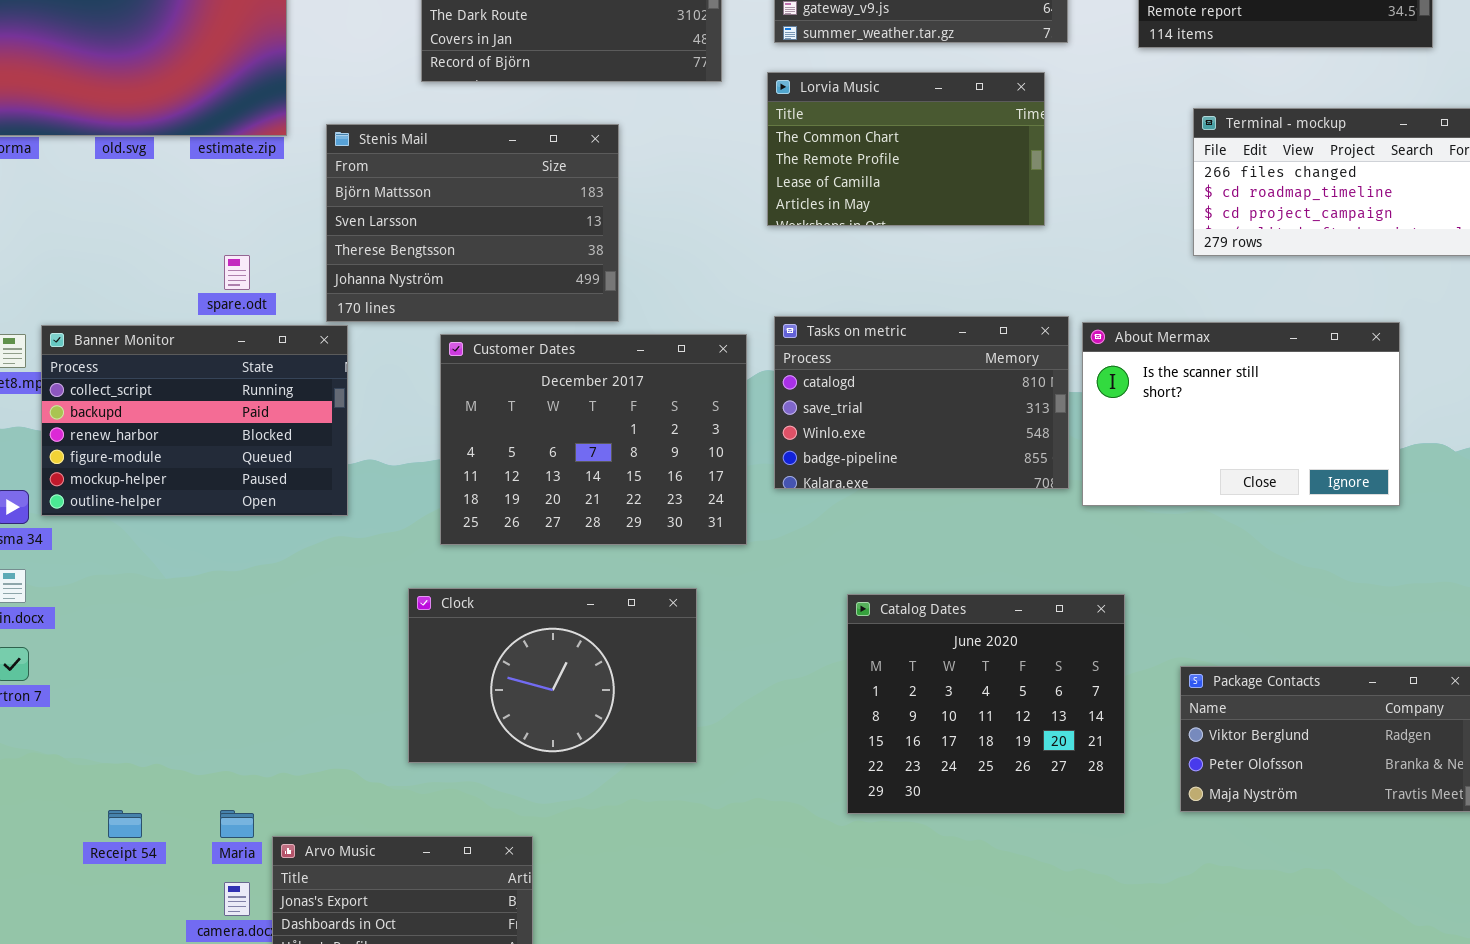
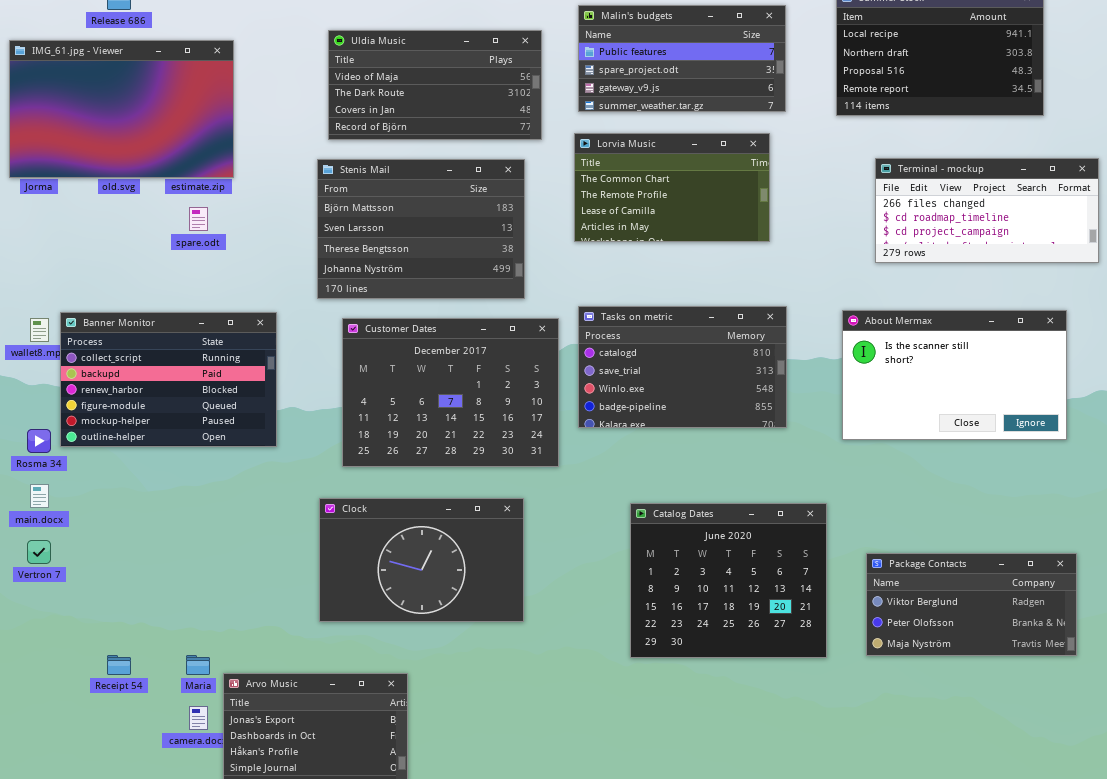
Stenis Mail: [326,124,619,322] -> [317,159,525,299], moved
spare.odt: [224,255,250,290] -> [189,207,208,231], moved
About Mermax: [1082,322,1400,506] -> [842,310,1067,440], moved

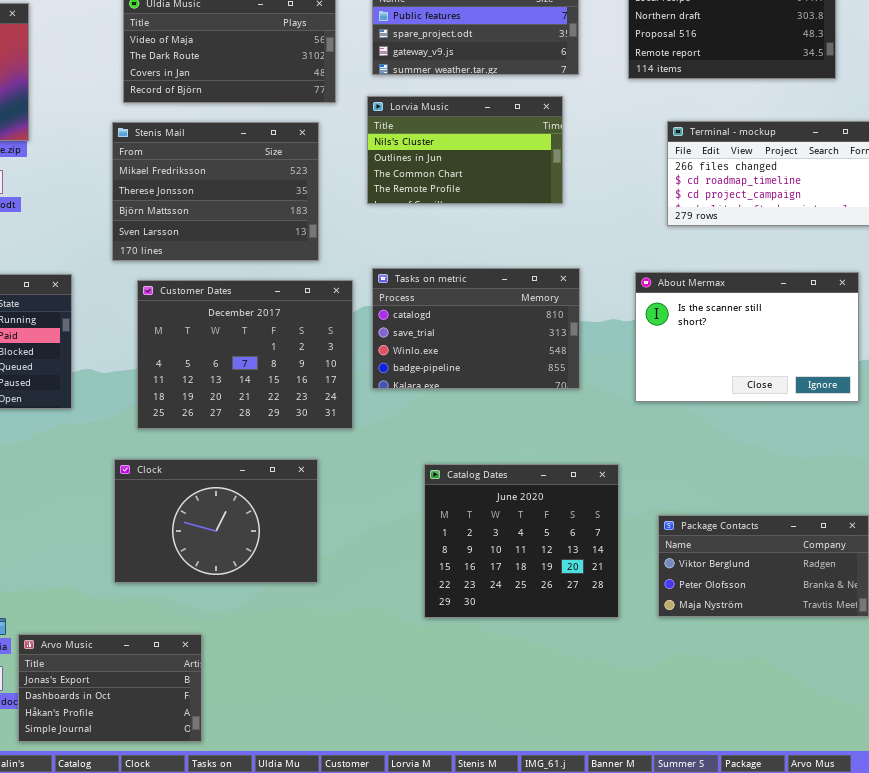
Lorvia Music: [574,133,770,242] -> [367,96,563,204], scrolled up 2 rows
Stenis Mail: [317,159,525,299] -> [112,122,319,261], scrolled up 2 rows

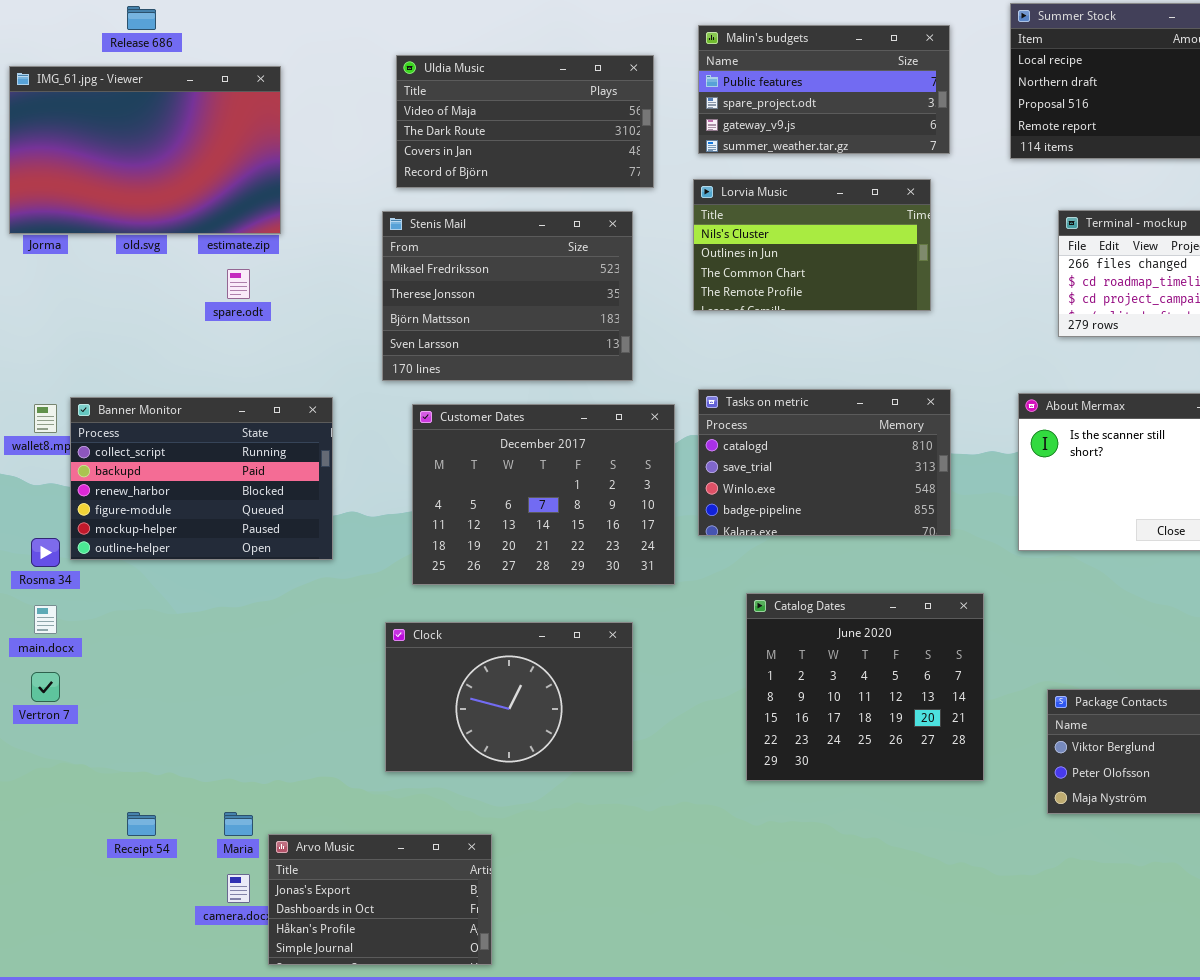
Catalog Dates: [424,464,619,618] -> [746,593,984,781], moved

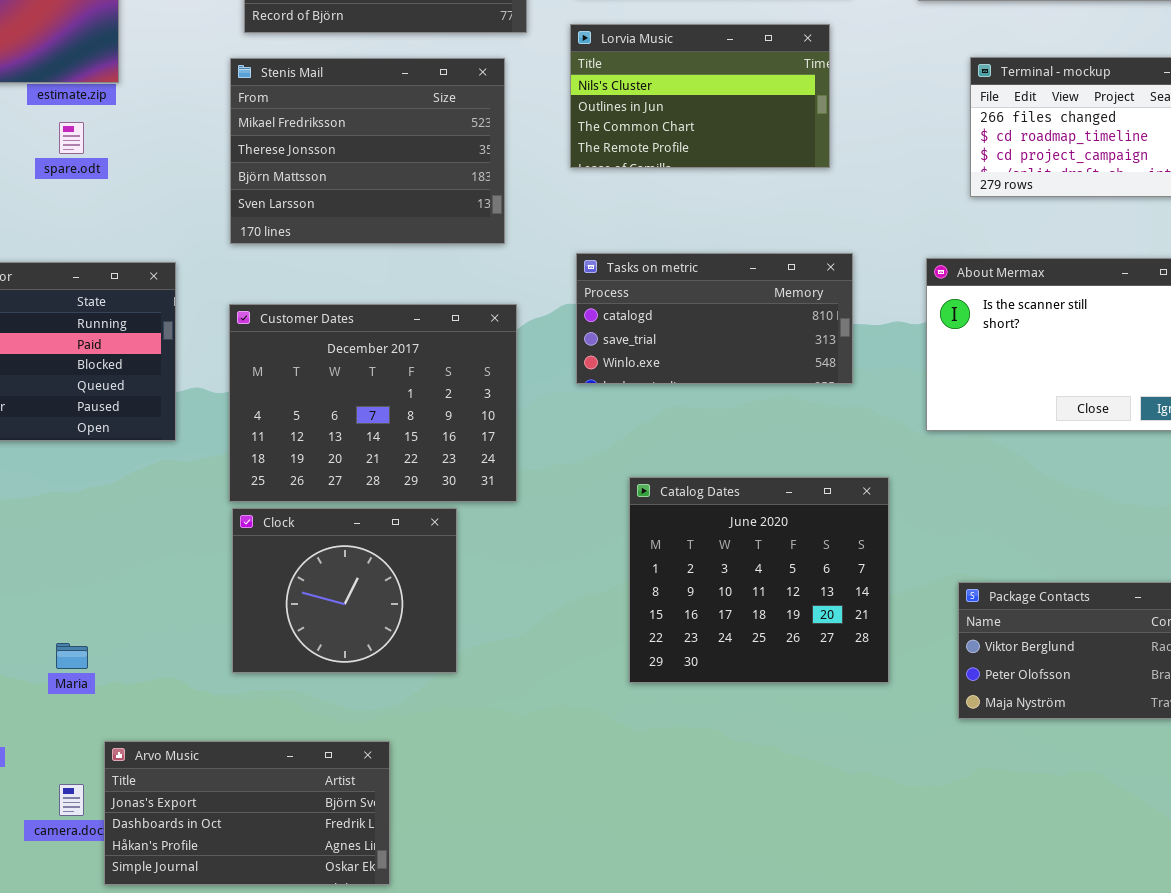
Tasks on metric: [698,389,951,536] -> [576,253,853,384], resized
Customer Dates: [412,404,675,585] -> [229,304,517,502], moved
Clock: [385,622,633,772] -> [232,508,457,673], resized
Maria: [224,812,253,836] -> [56,643,88,669], moved
Arvo Music: [268,834,492,965] -> [104,741,390,885], resized

